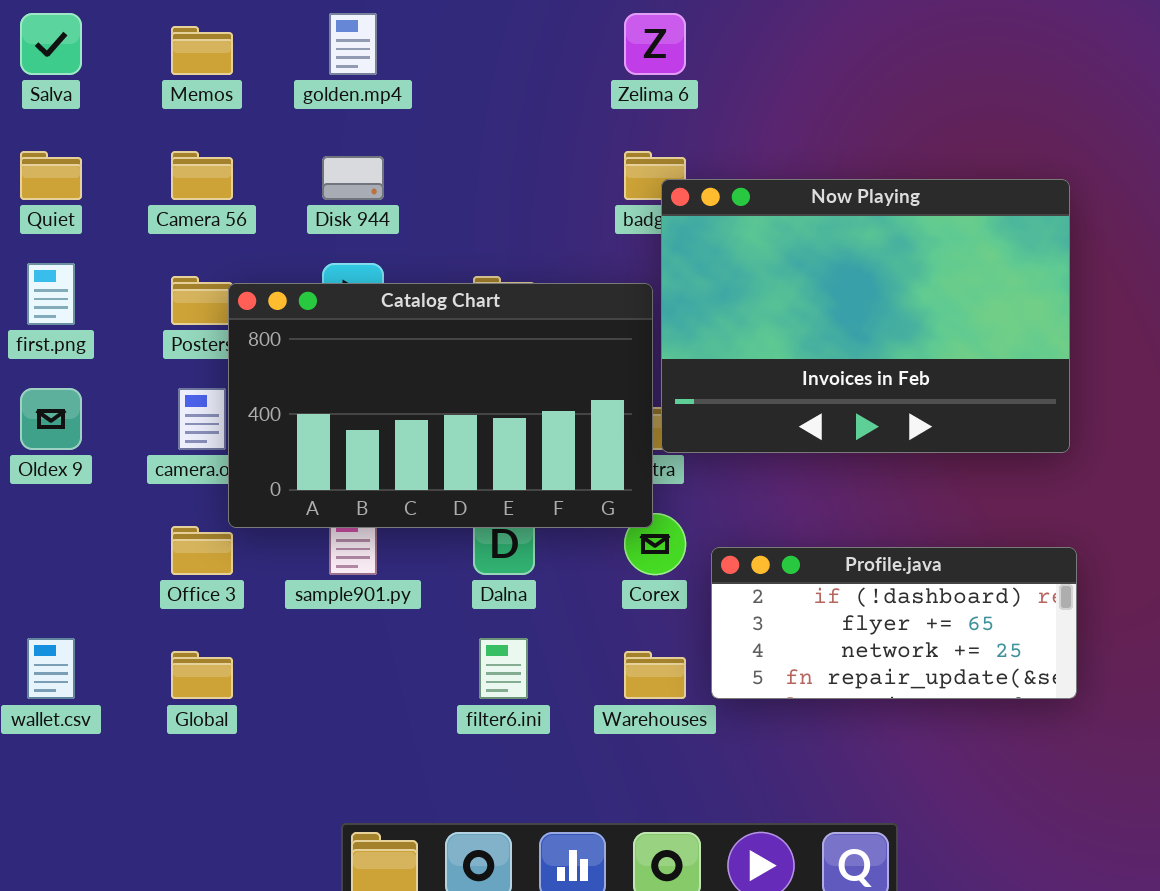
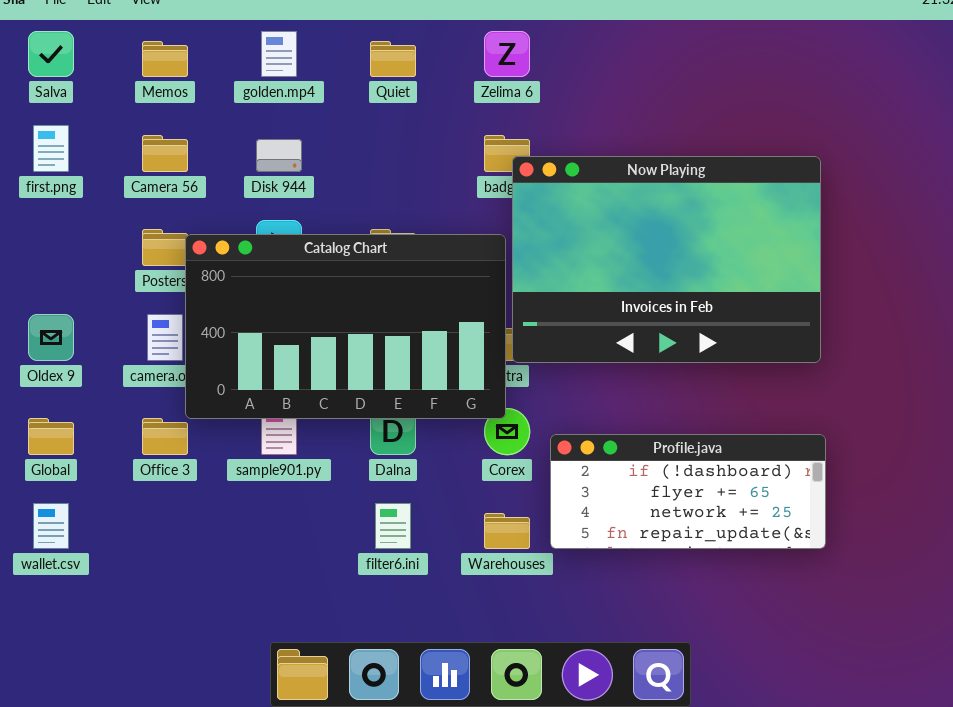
Quiet: [20,151,82,200] -> [370,41,416,77], moved
first.png: [27,263,75,325] -> [33,125,69,172], moved
Global: [171,651,233,699] -> [28,418,74,455], moved

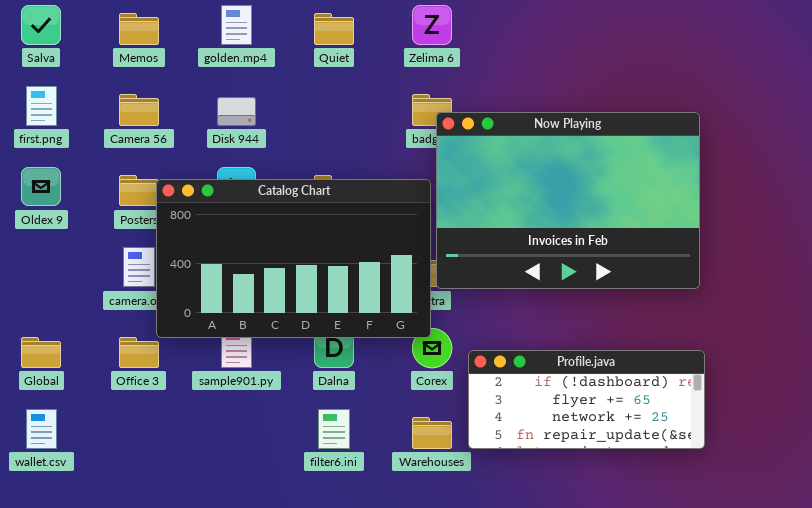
Oldex 9: [28,314,74,361] -> [21,167,61,206], moved

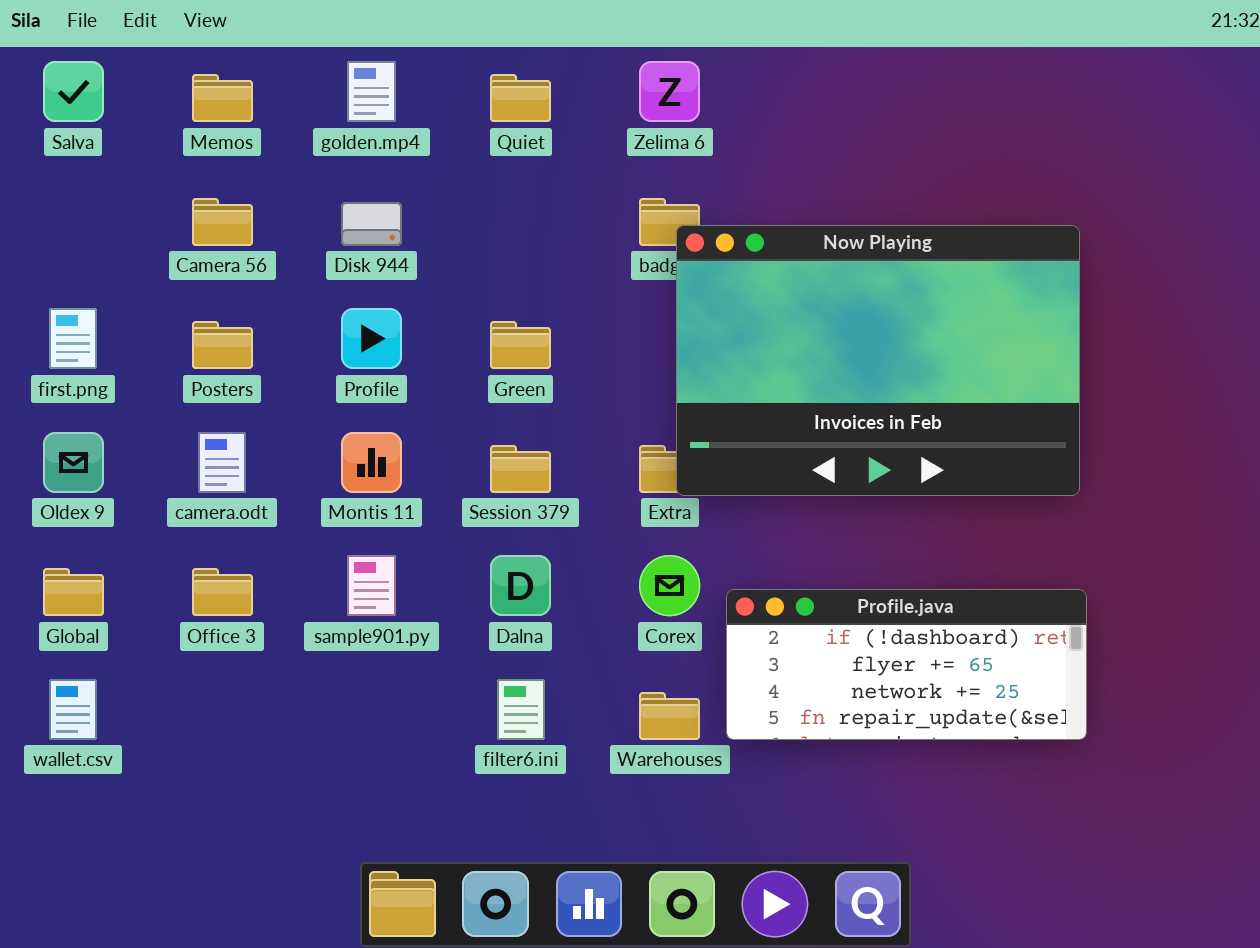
first.png: [26,86,57,126] -> [49,308,97,369], moved
Oldex 9: [21,167,61,206] -> [43,432,104,493], moved
Catalog Chart: [156,179,431,338] -> none, closed

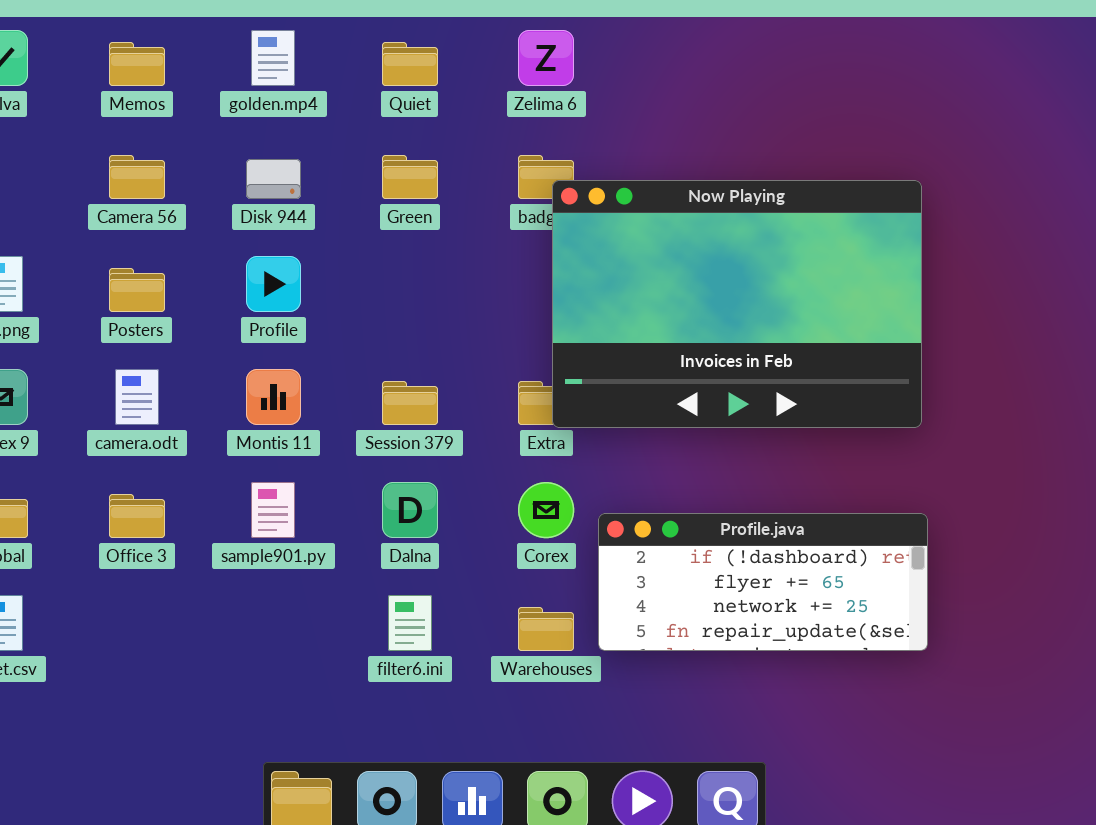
Green: [490,321,551,369] -> [382,155,438,199], moved

